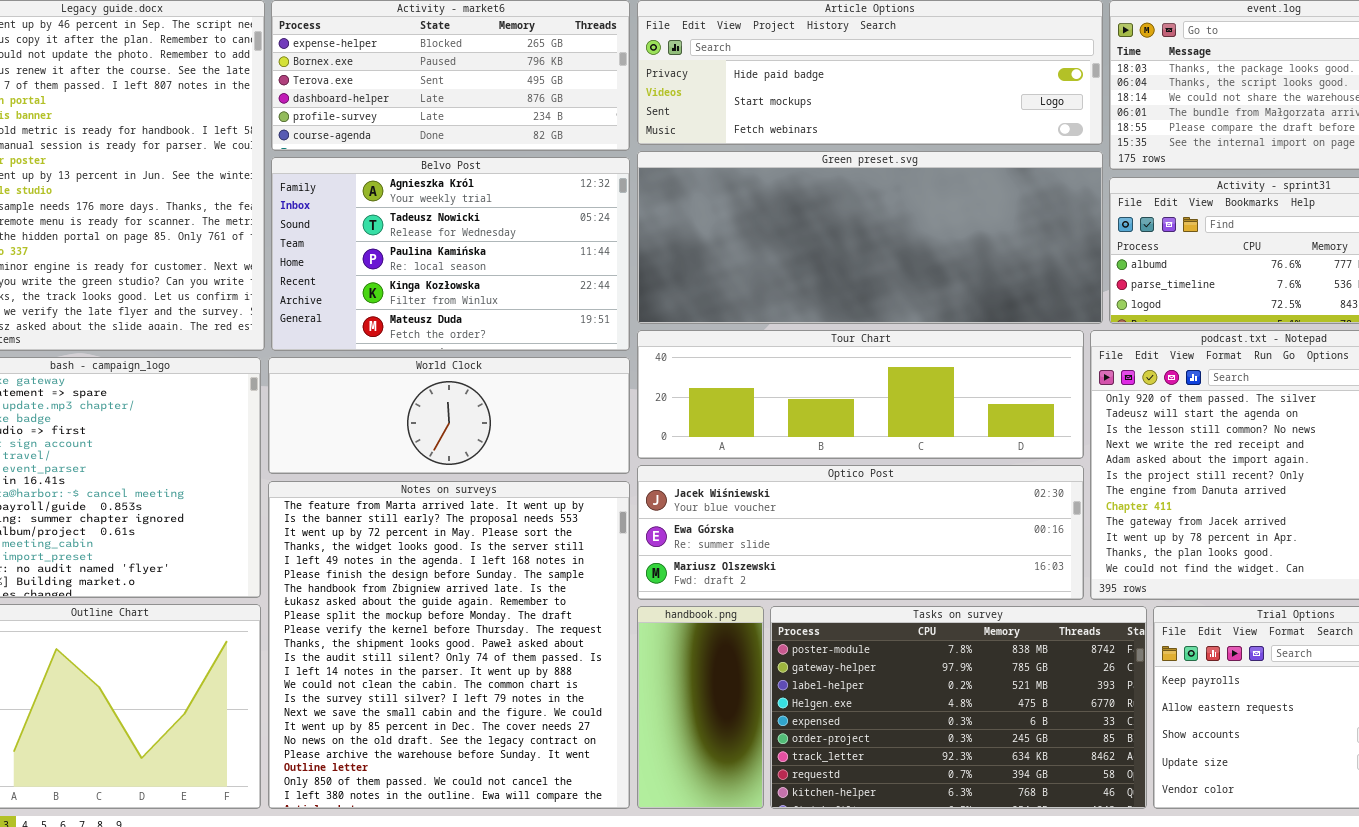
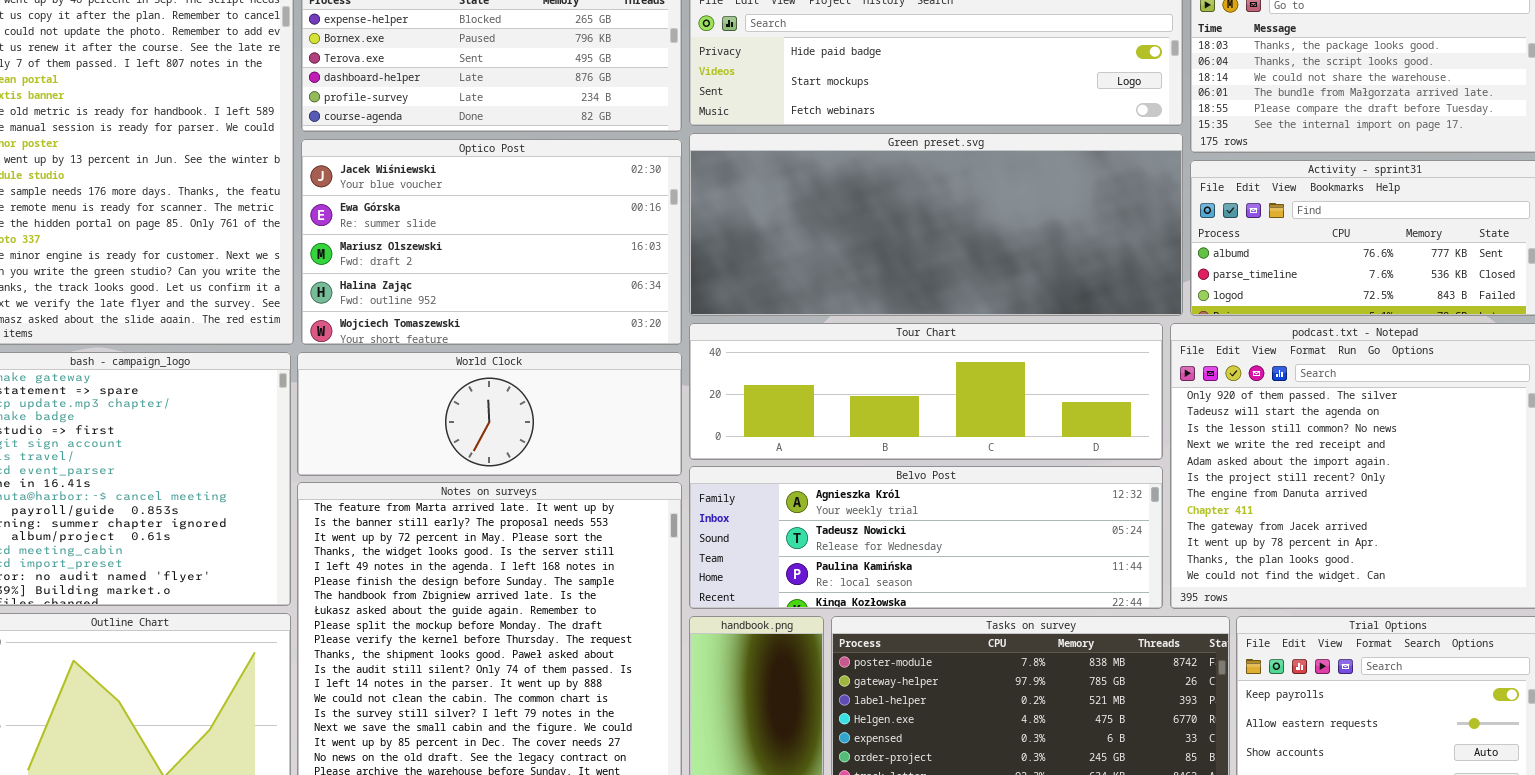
Belvo Post: [271,157,630,351] -> [689,466,1163,609], moved, resized
Optico Post: [637,465,1084,600] -> [301,139,682,345], moved, resized

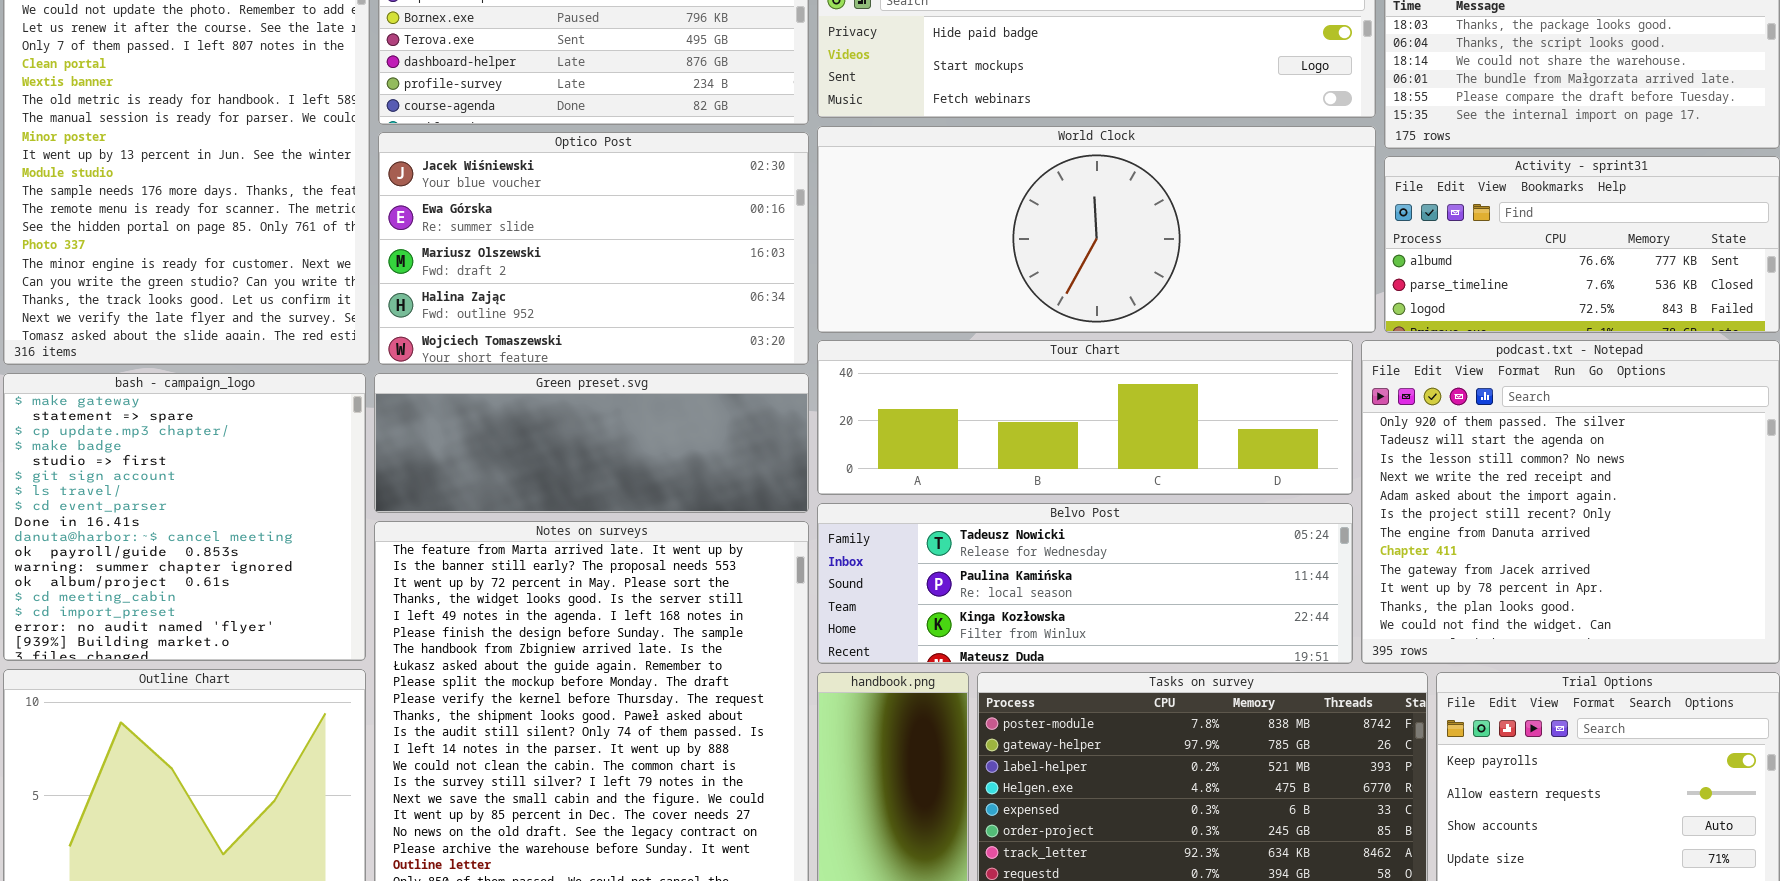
Green preset.svg: [689,133,1183,316] -> [374,373,809,513], moved, resized
World Clock: [297,352,682,476] -> [817,126,1376,333], moved, resized
Belvo Post: [689,466,1163,609] -> [817,503,1353,664], scrolled down 1 row

